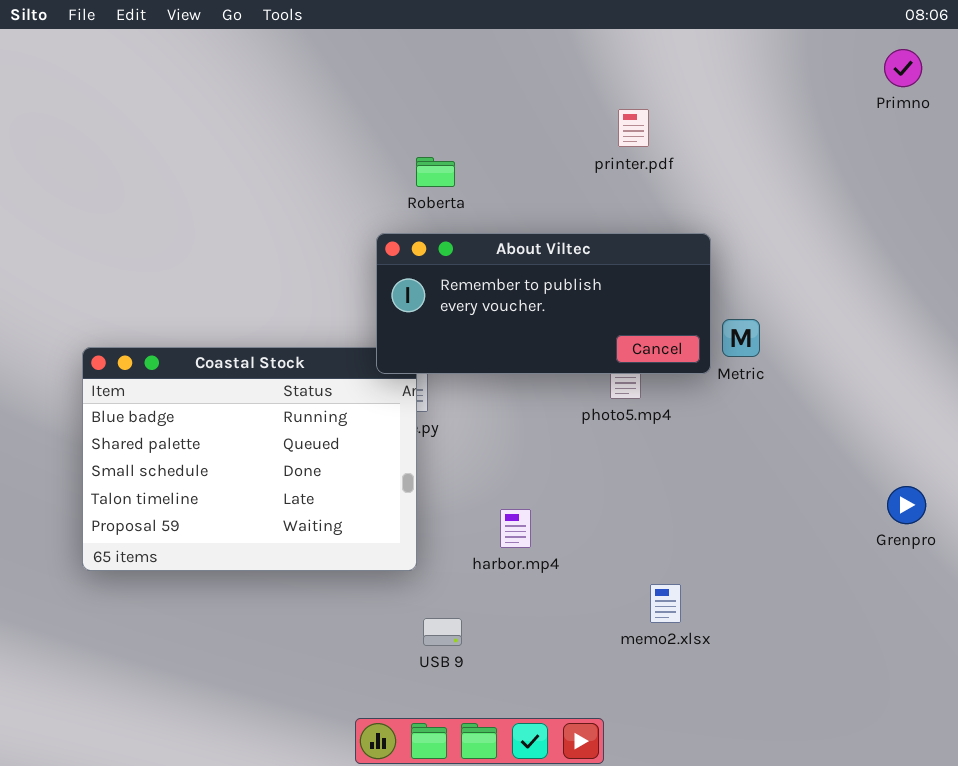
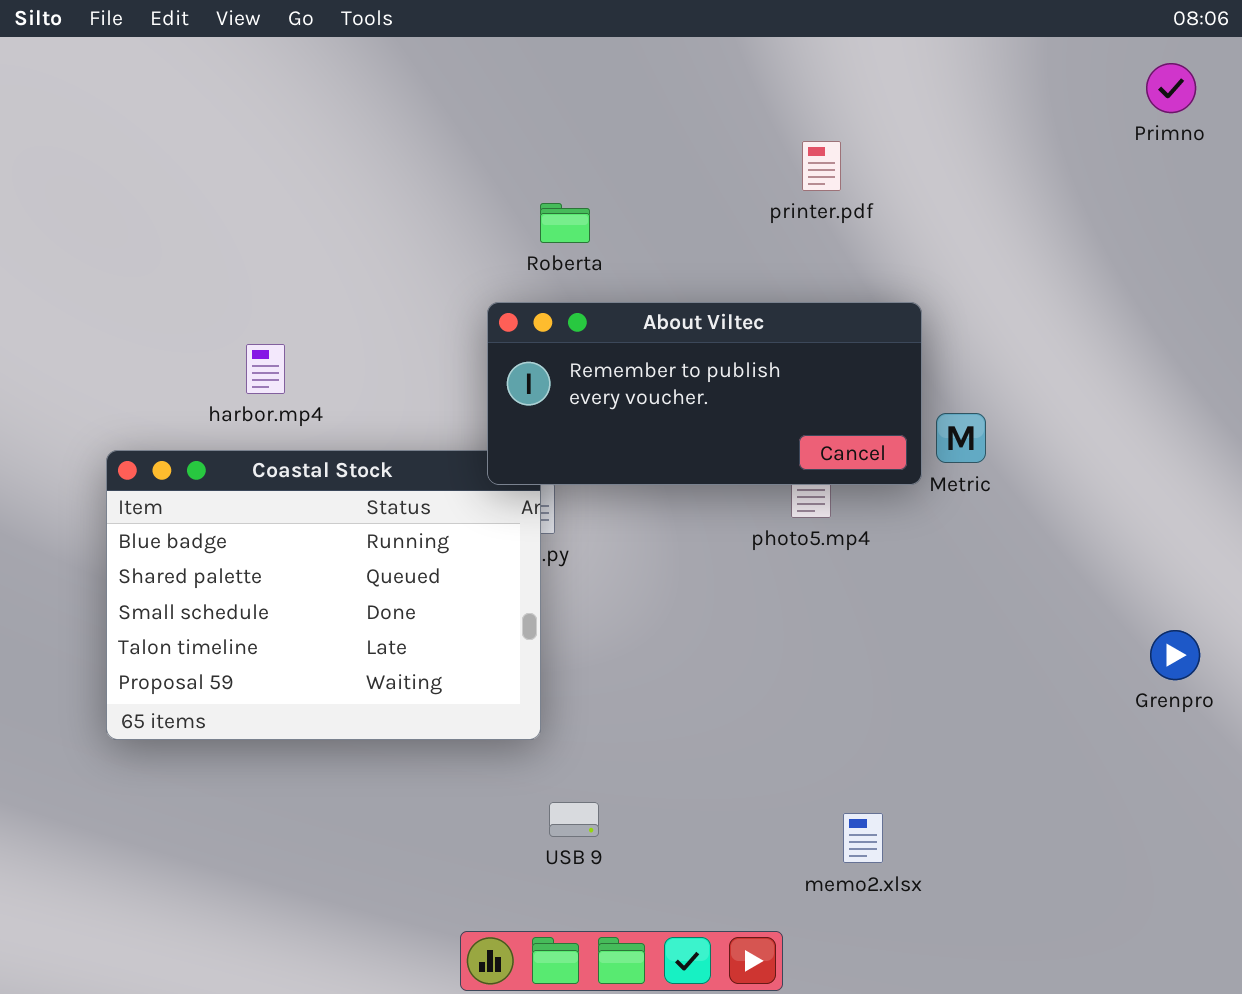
harbor.mp4: [500,509,531,548] -> [246,344,285,394], moved
memo2.xlsx: [650,584,681,623] -> [843,813,883,863], moved

